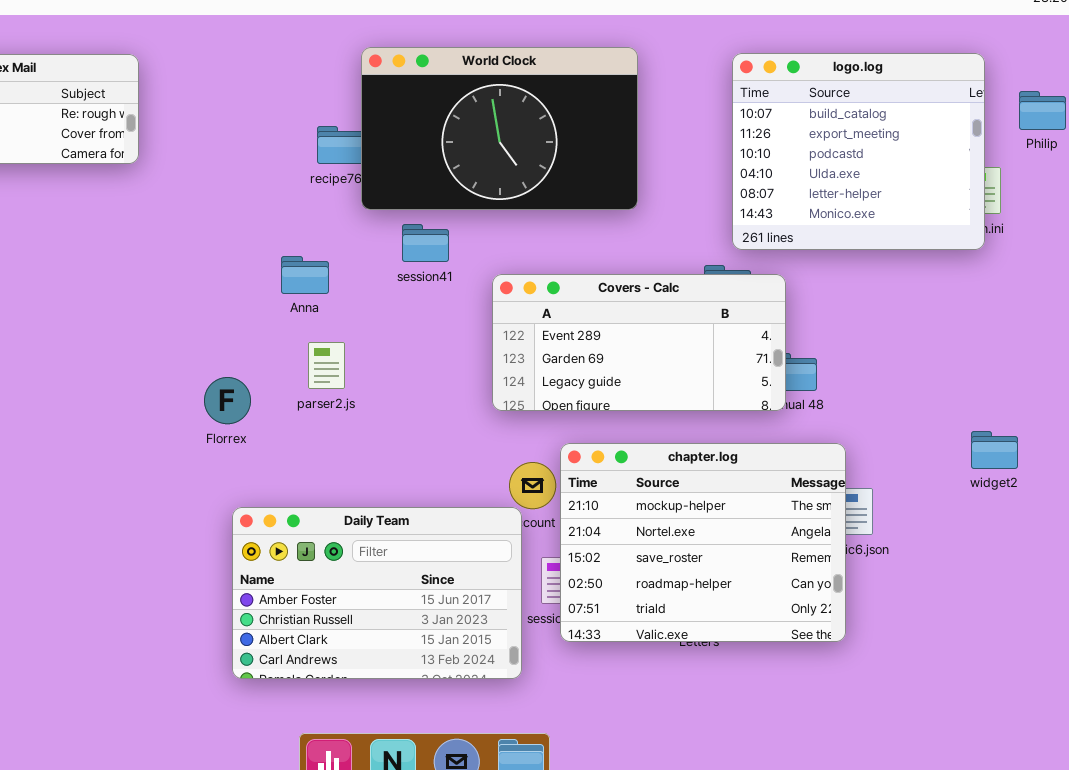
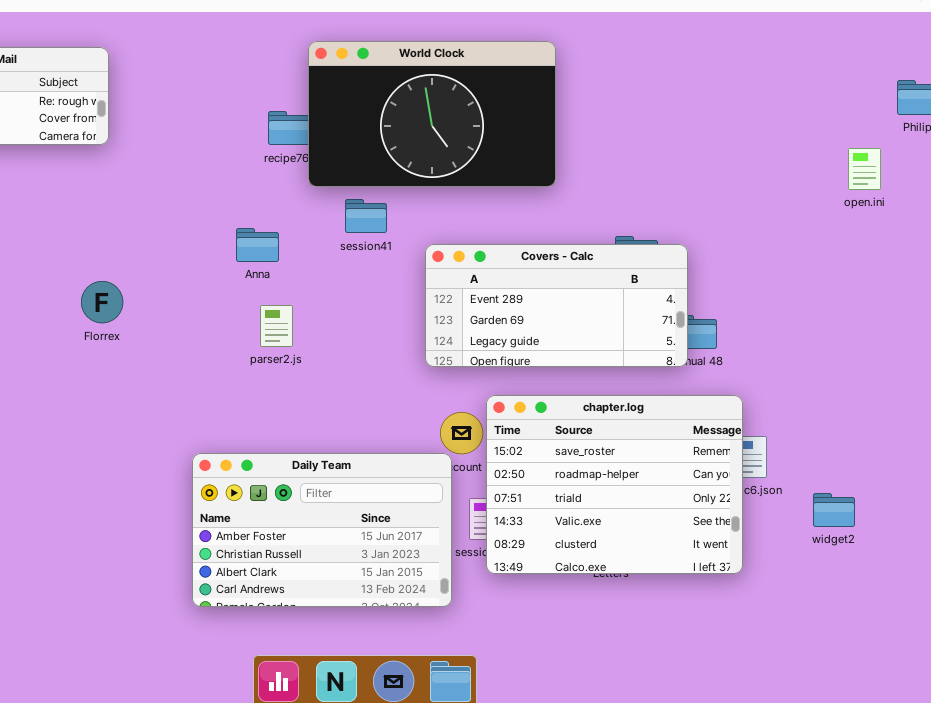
logo.log: [732,53,985,250] -> none, closed
Florrex: [204,377,251,424] -> [81,281,123,323], moved
widget2: [971,431,1018,469] -> [813,493,855,527], moved
chapter.log: [560,443,846,642] -> [486,395,743,574], scrolled down 2 rows

